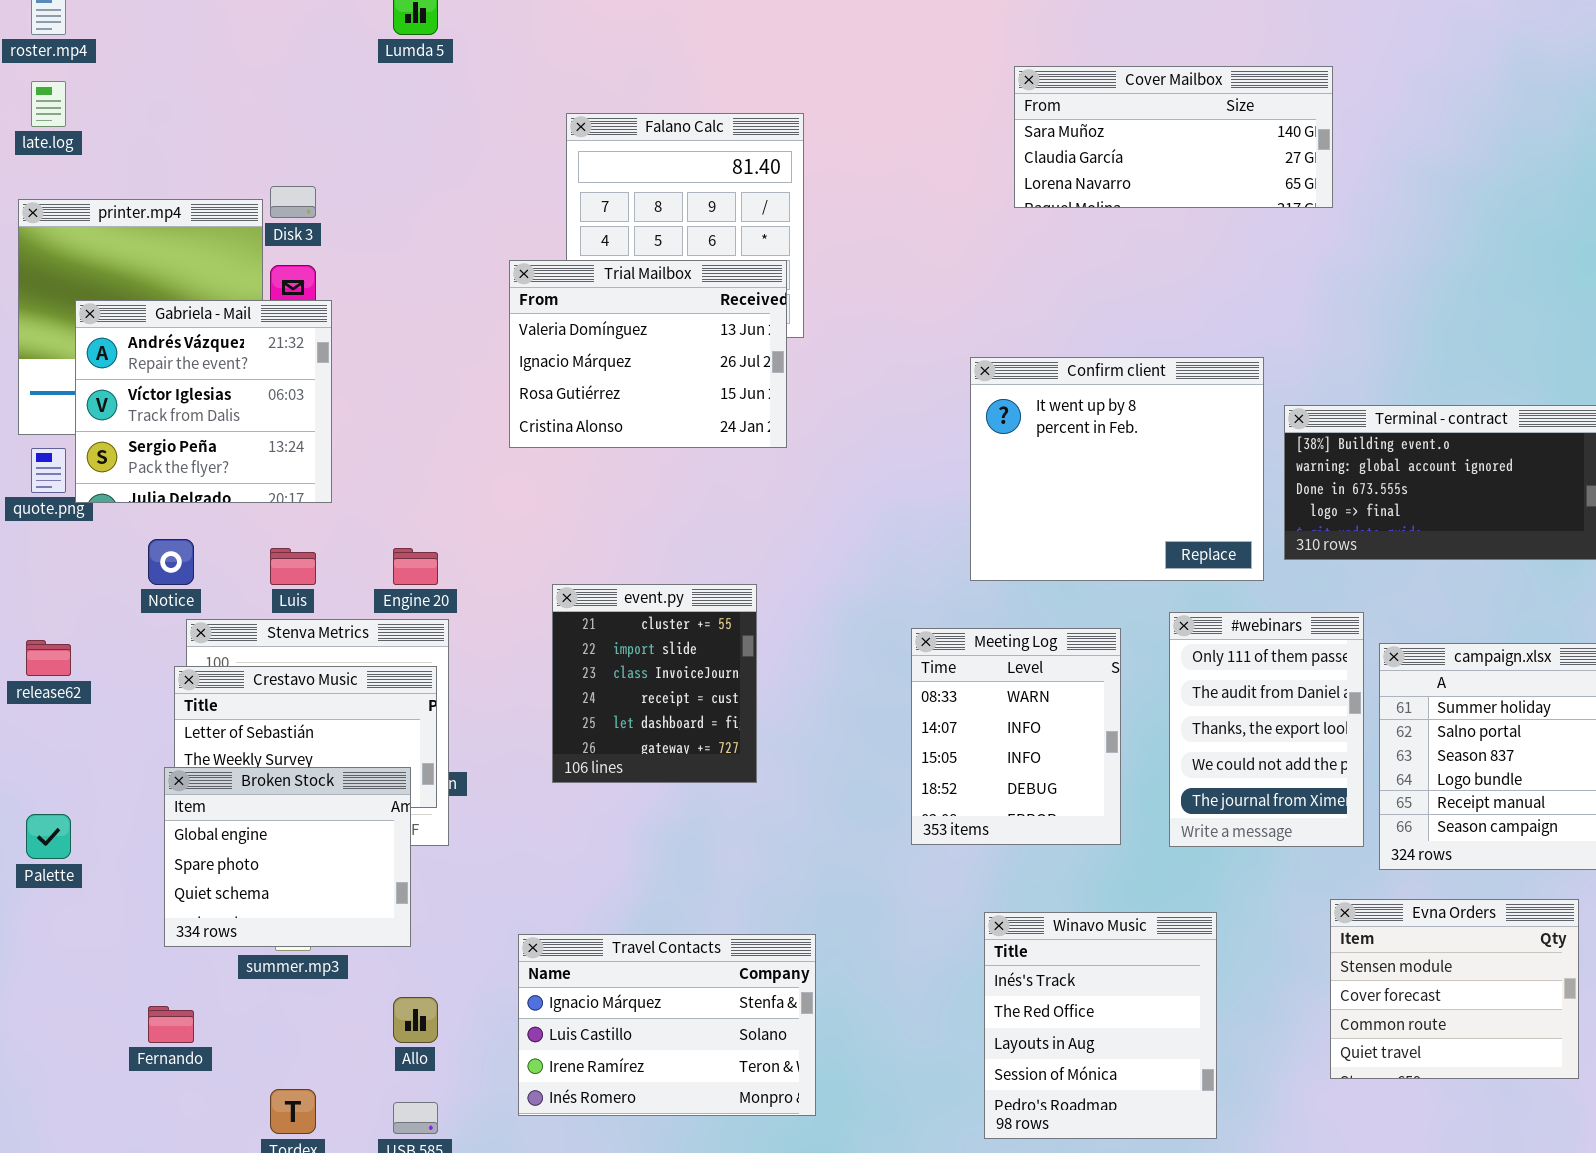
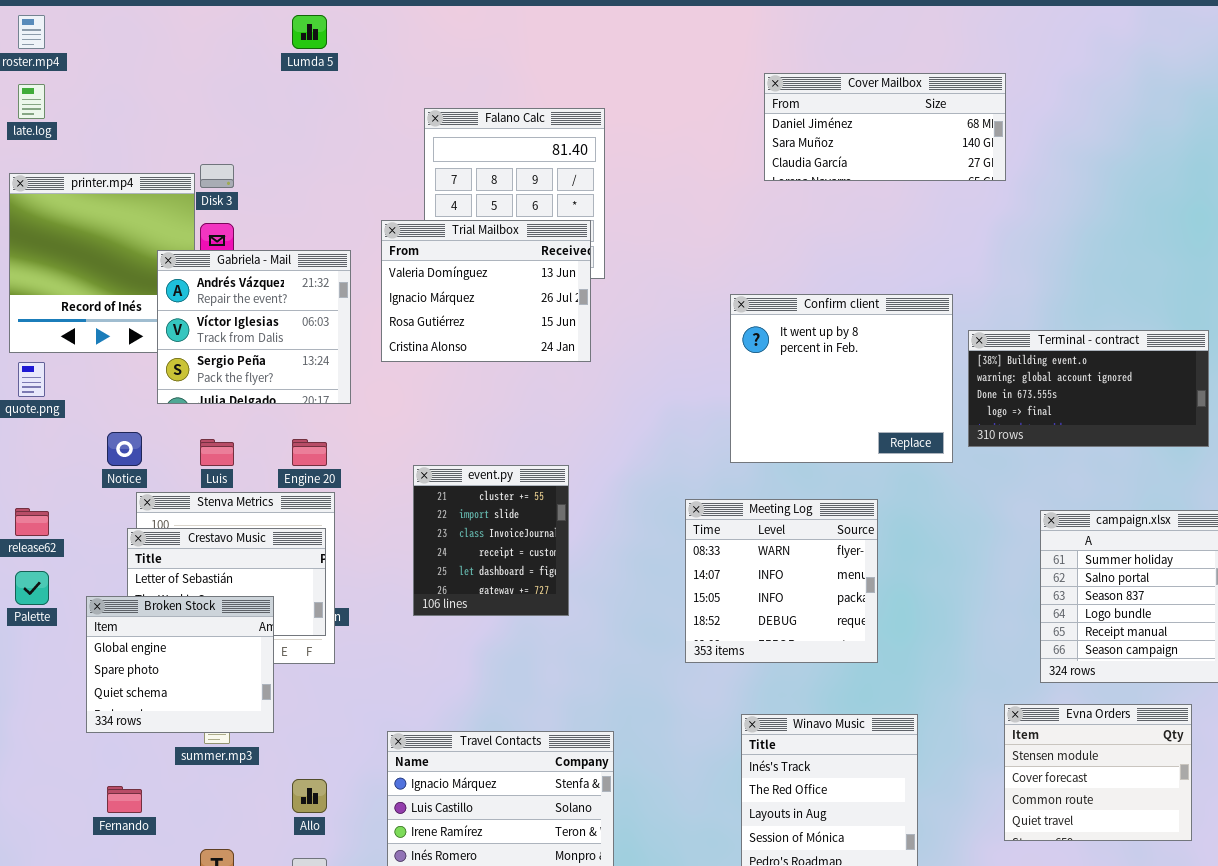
Cover Mailbox: [1014,66,1333,208] -> [764,73,1006,181], scrolled up 1 row
Gabriela - Mail: [75,300,332,503] -> [157,250,351,404], moved
#webinars: [1169,612,1364,847] -> none, closed
Meeting Log: [911,628,1121,845] -> [685,499,878,663], resized
Broken Stock: [164,767,411,947] -> [86,596,274,733], moved
Palette: [26,814,71,859] -> [15,571,49,605], moved

